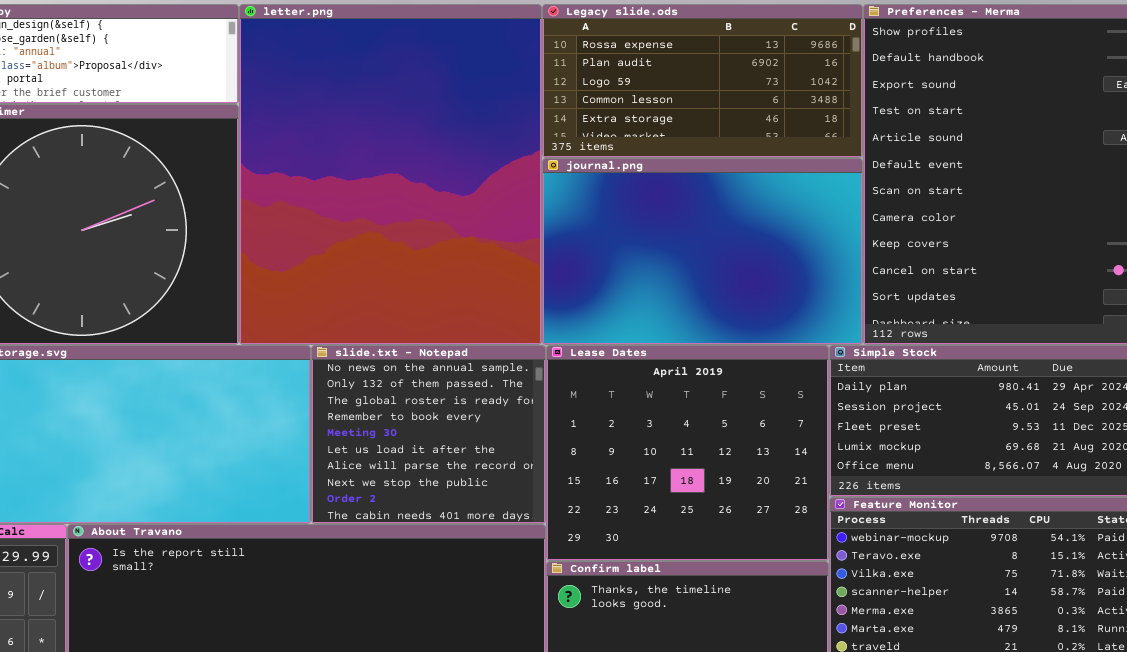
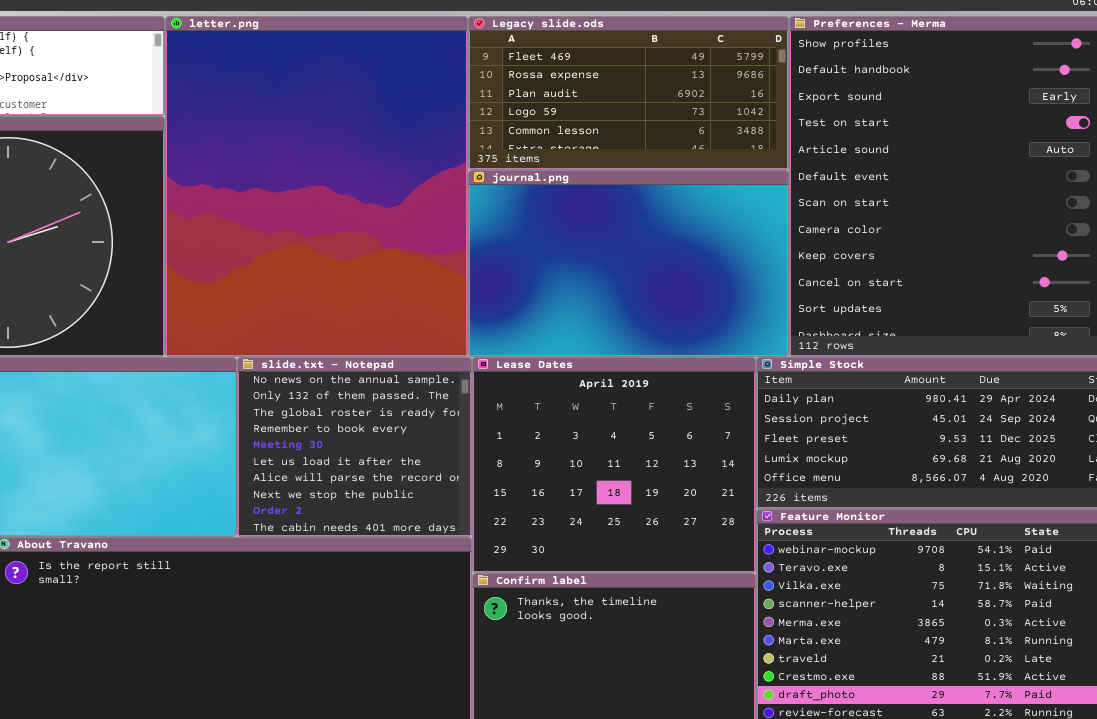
Legacy slide.ods: [542,4,863,158] -> [468,16,789,170], scrolled up 1 row

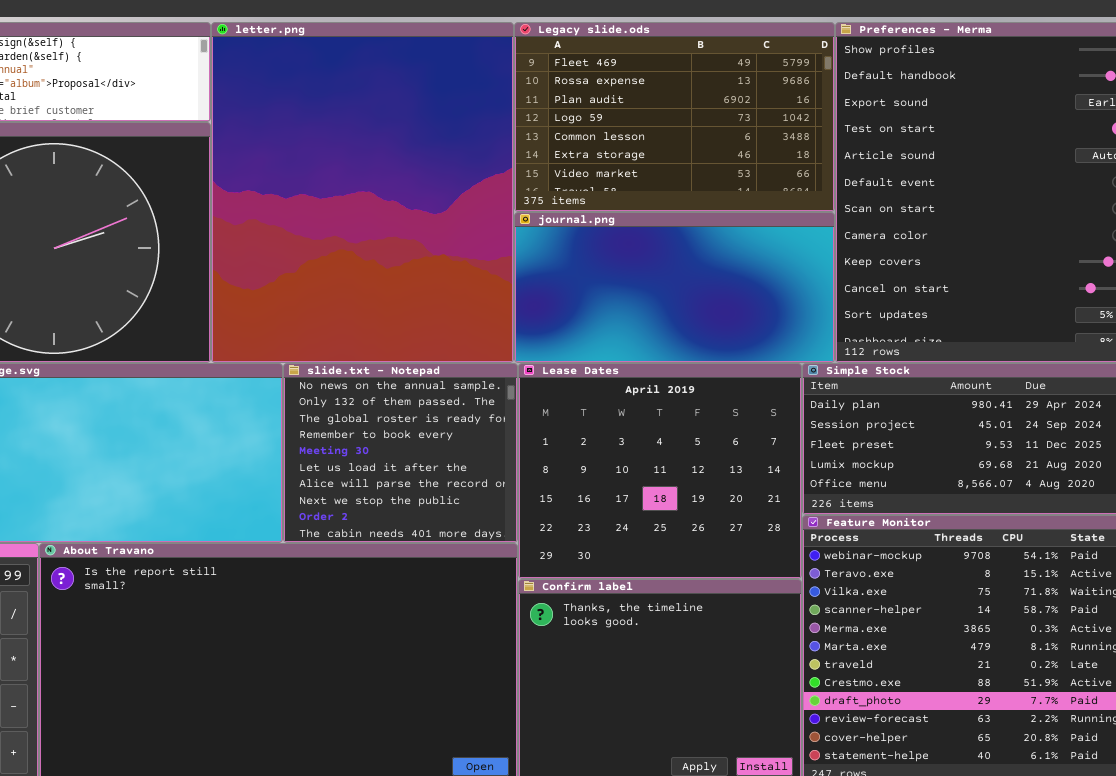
Legacy slide.ods: [468,16,789,170] -> [514,22,835,212], resized
journal.png: [468,170,789,357] -> [514,212,835,363], resized

